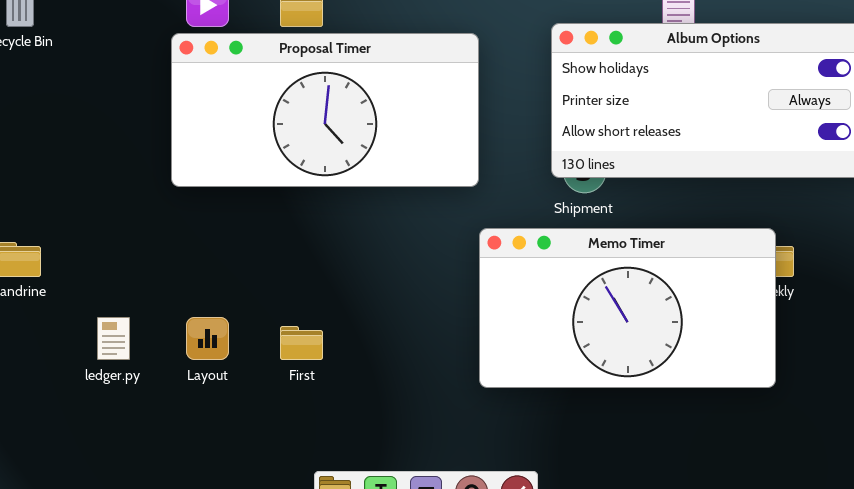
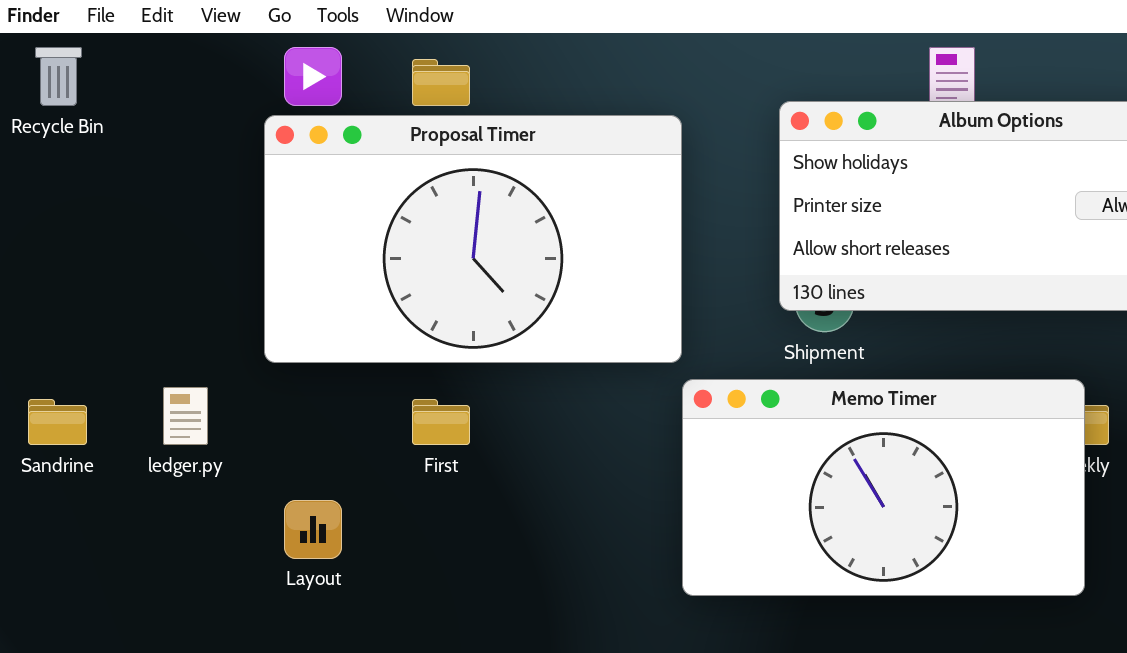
Proposal Timer: [171,33,479,187] -> [264,115,682,363], resized
ledger.py: [97,317,130,360] -> [163,387,208,445], moved
First: [280,326,323,360] -> [412,399,470,445], moved

